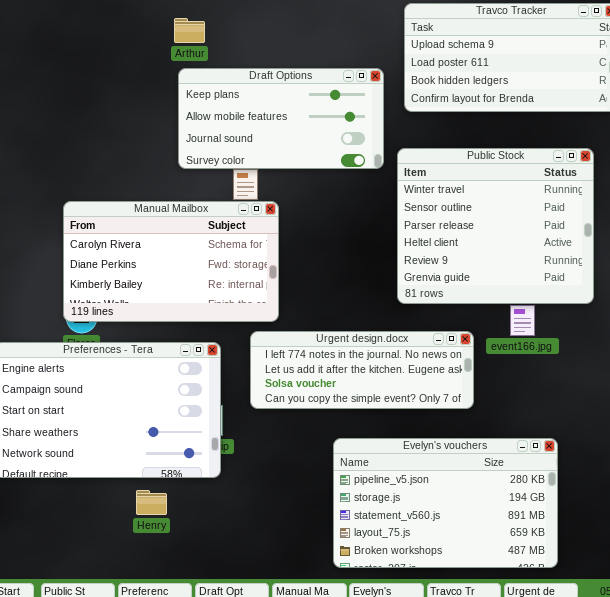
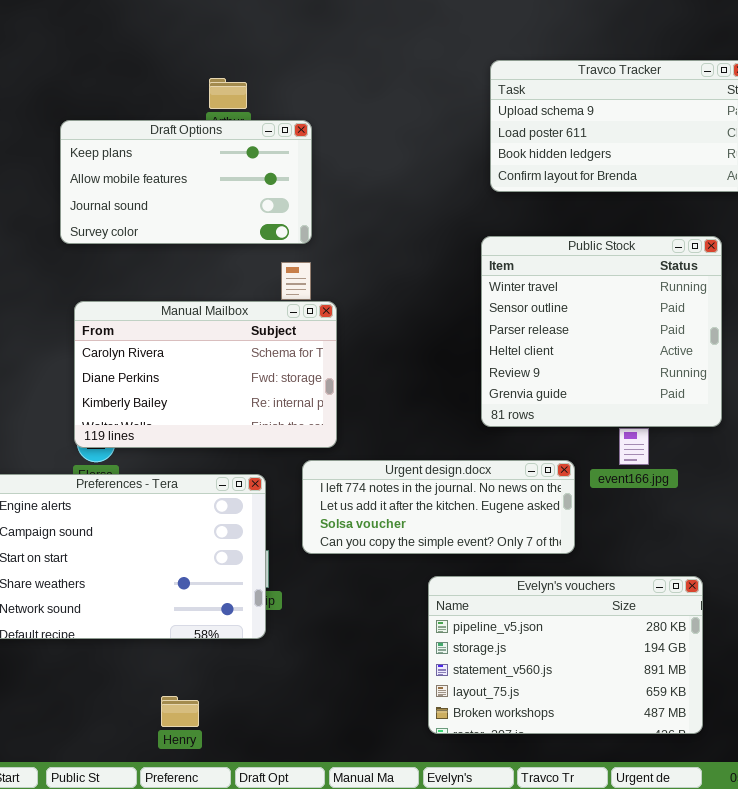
Draft Options: [178,68,384,169] -> [60,120,312,244], moved
Evelyn's vouchers: [333,438,558,568] -> [428,576,703,734], moved
Henry: [136,490,167,515] -> [161,696,199,727], moved

